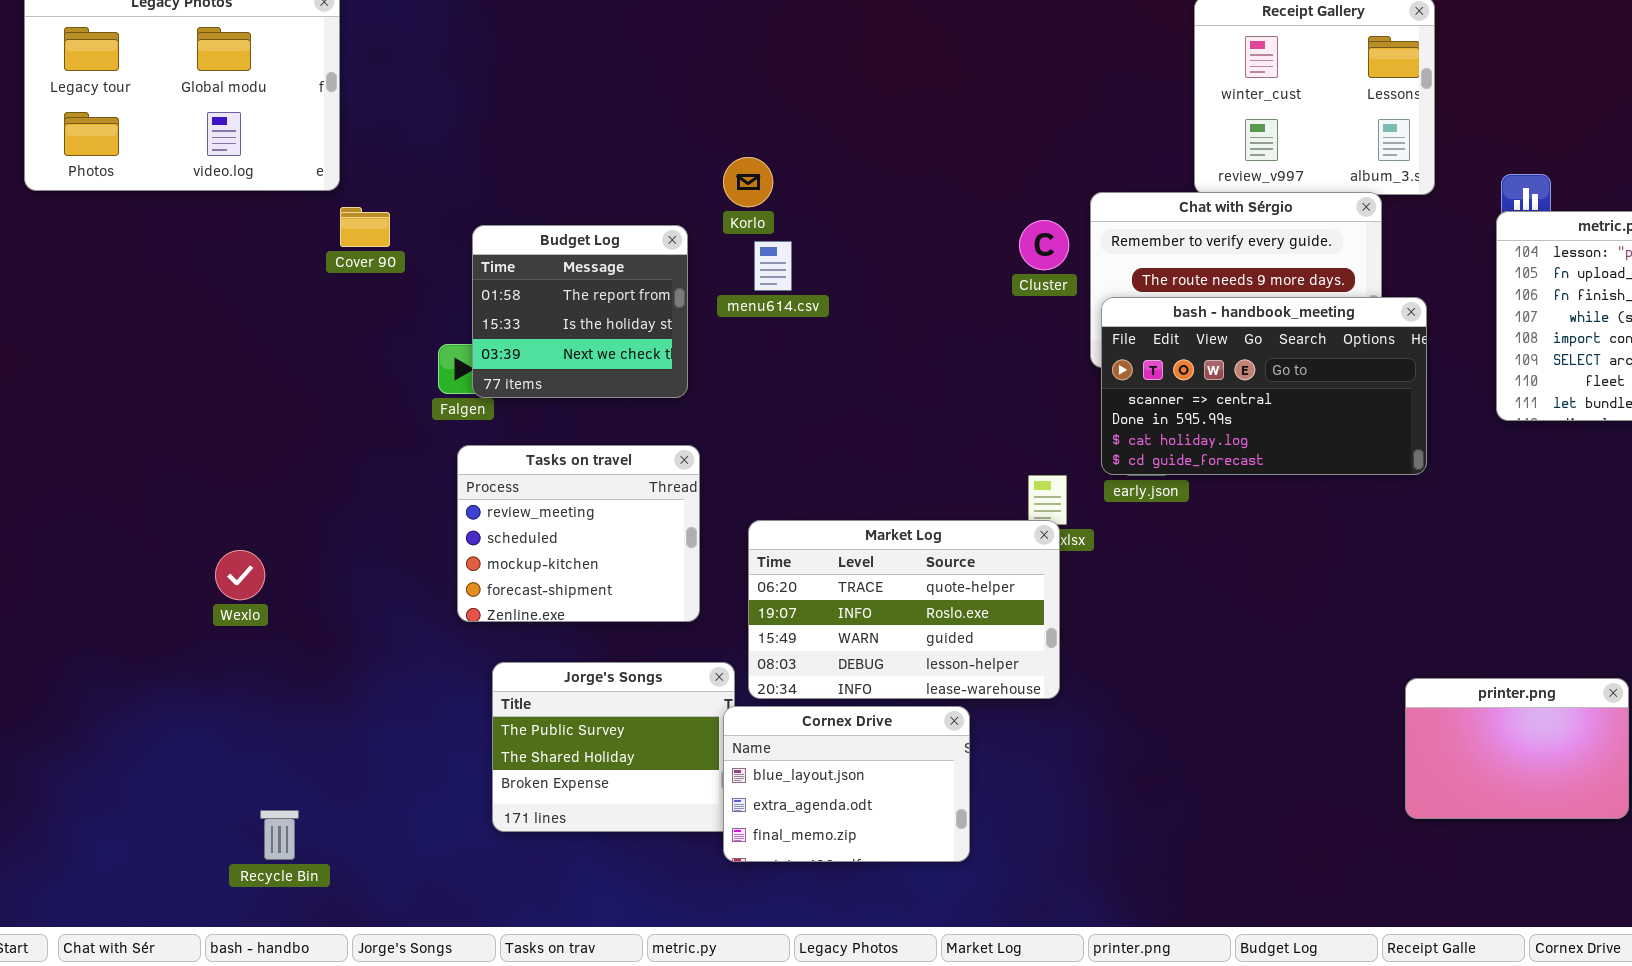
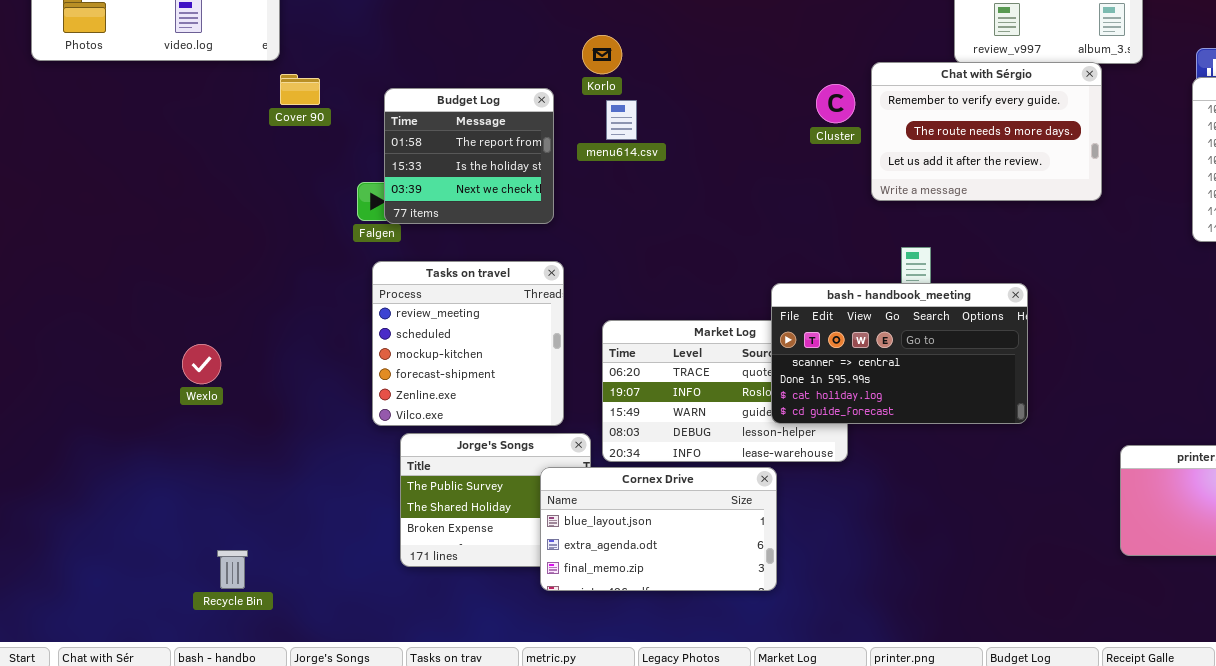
bash - handbook_meeting: [1101,297,1427,475] -> [771,283,1028,424], moved
Tasks on travel: [457,445,700,622] -> [372,261,564,426], resized
Cornex Drive: [723,706,970,862] -> [540,467,777,591], resized

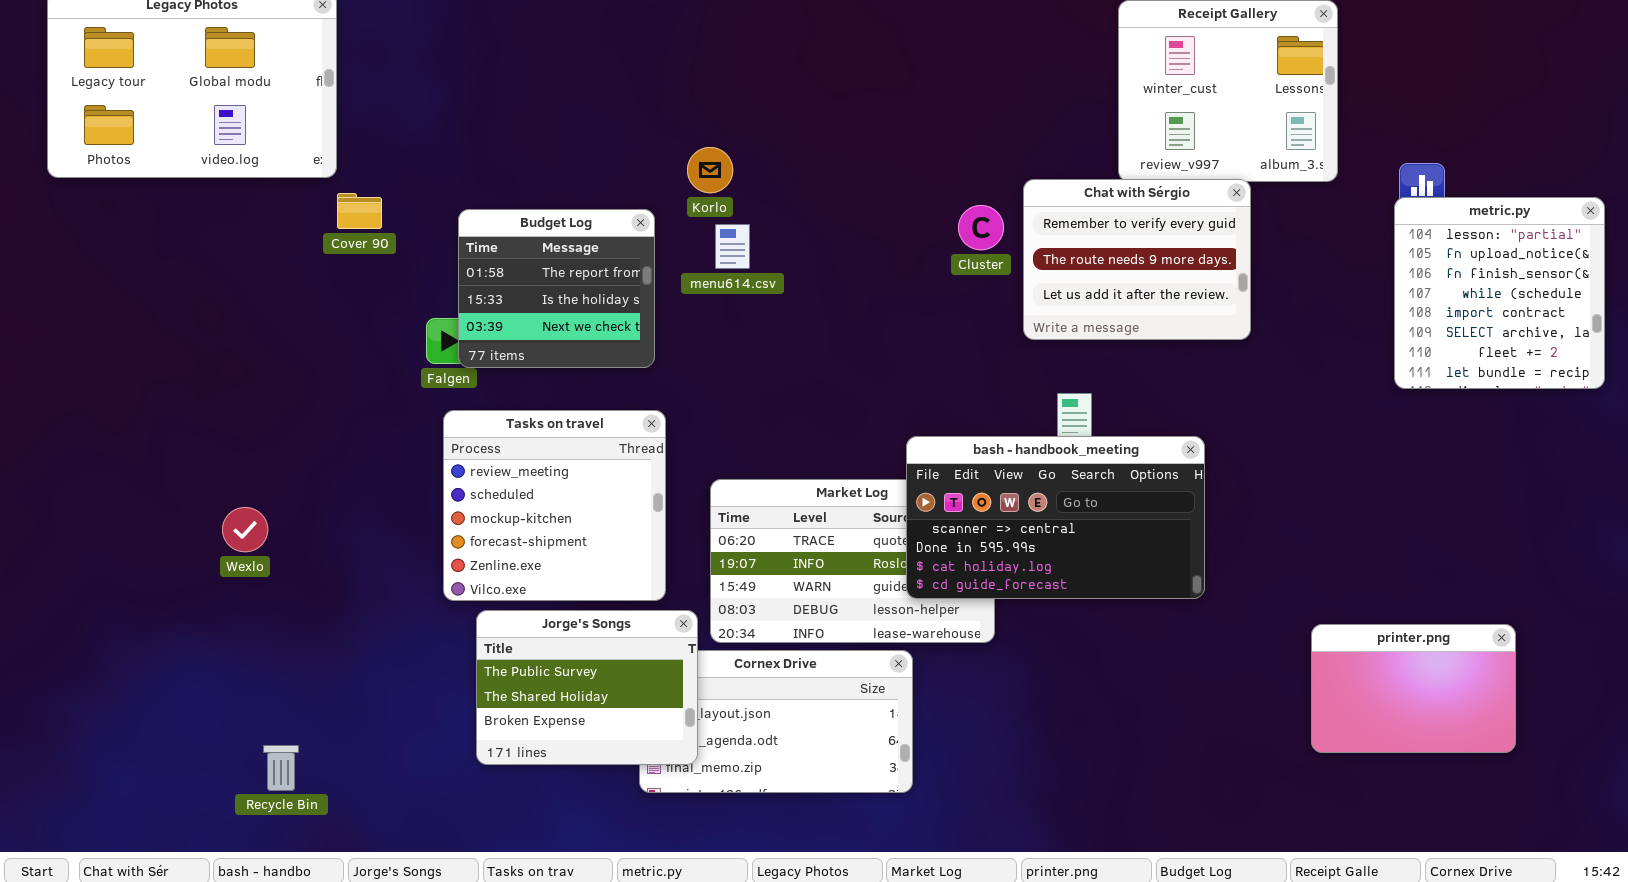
Chat with Sérgio: [871,62,1102,201] -> [1023,179,1251,340], resized
Jorge's Songs: [400,433,591,567] -> [476,610,698,765], raised

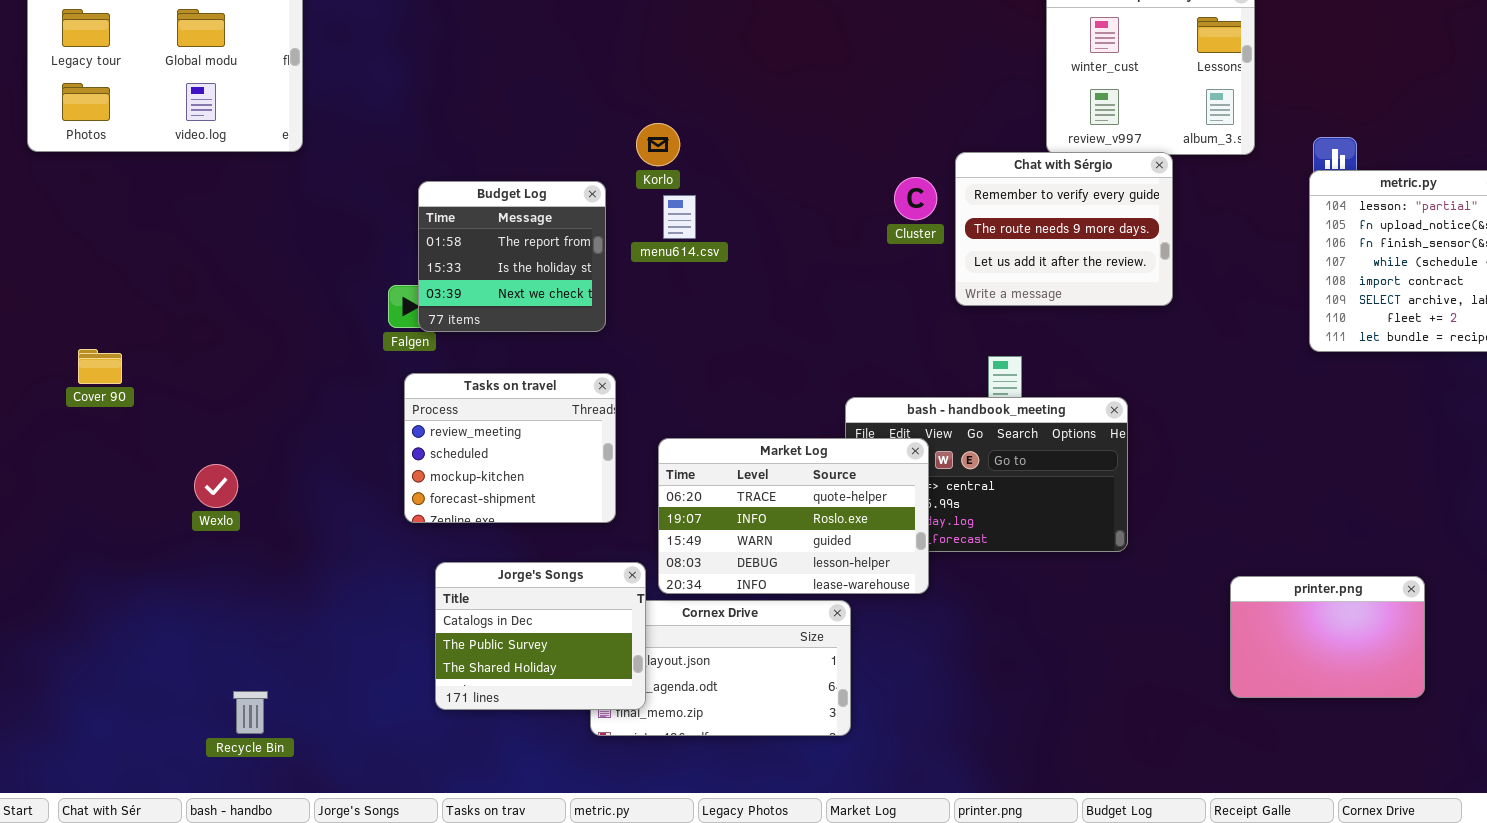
Cover 90: [337,193,382,229] -> [78,349,122,384], moved
Tasks on travel: [443,410,666,601] -> [404,373,616,523], resized
Market Log: [710,479,995,643] -> [658,438,929,594], raised
Jorge's Songs: [476,610,698,765] -> [435,562,646,710], scrolled up 1 row

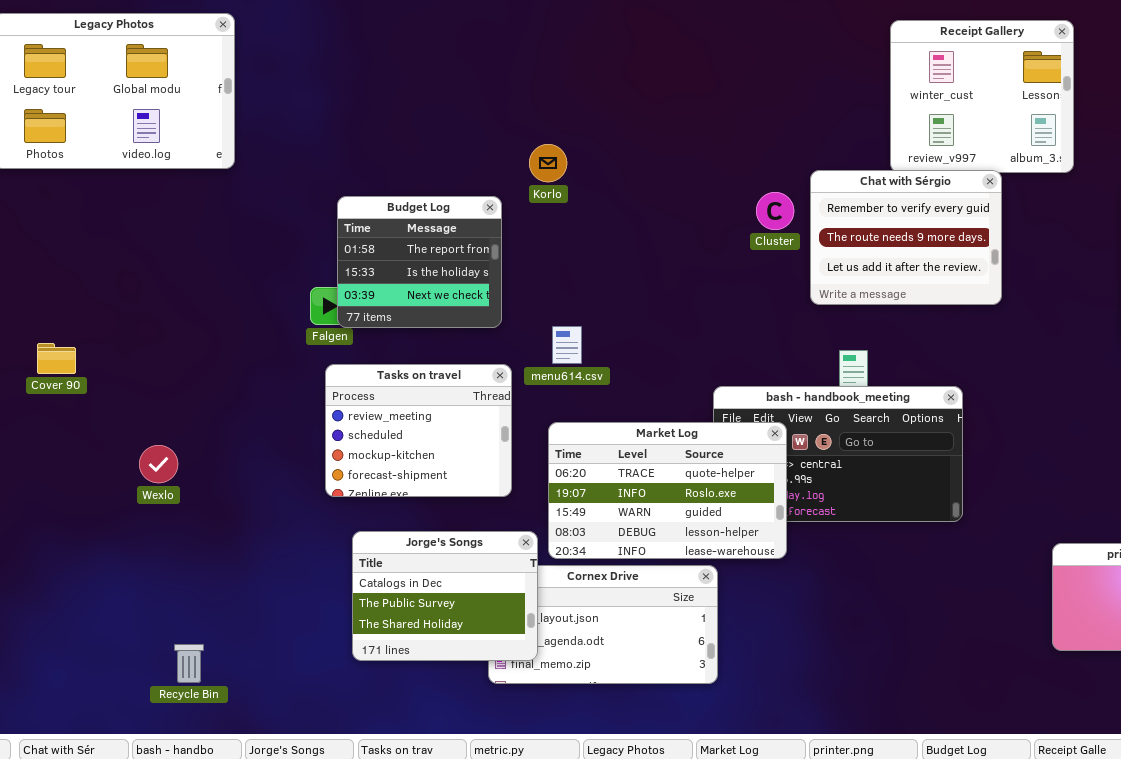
menu614.csv: [663,195,696,239] -> [552,326,582,364], moved

